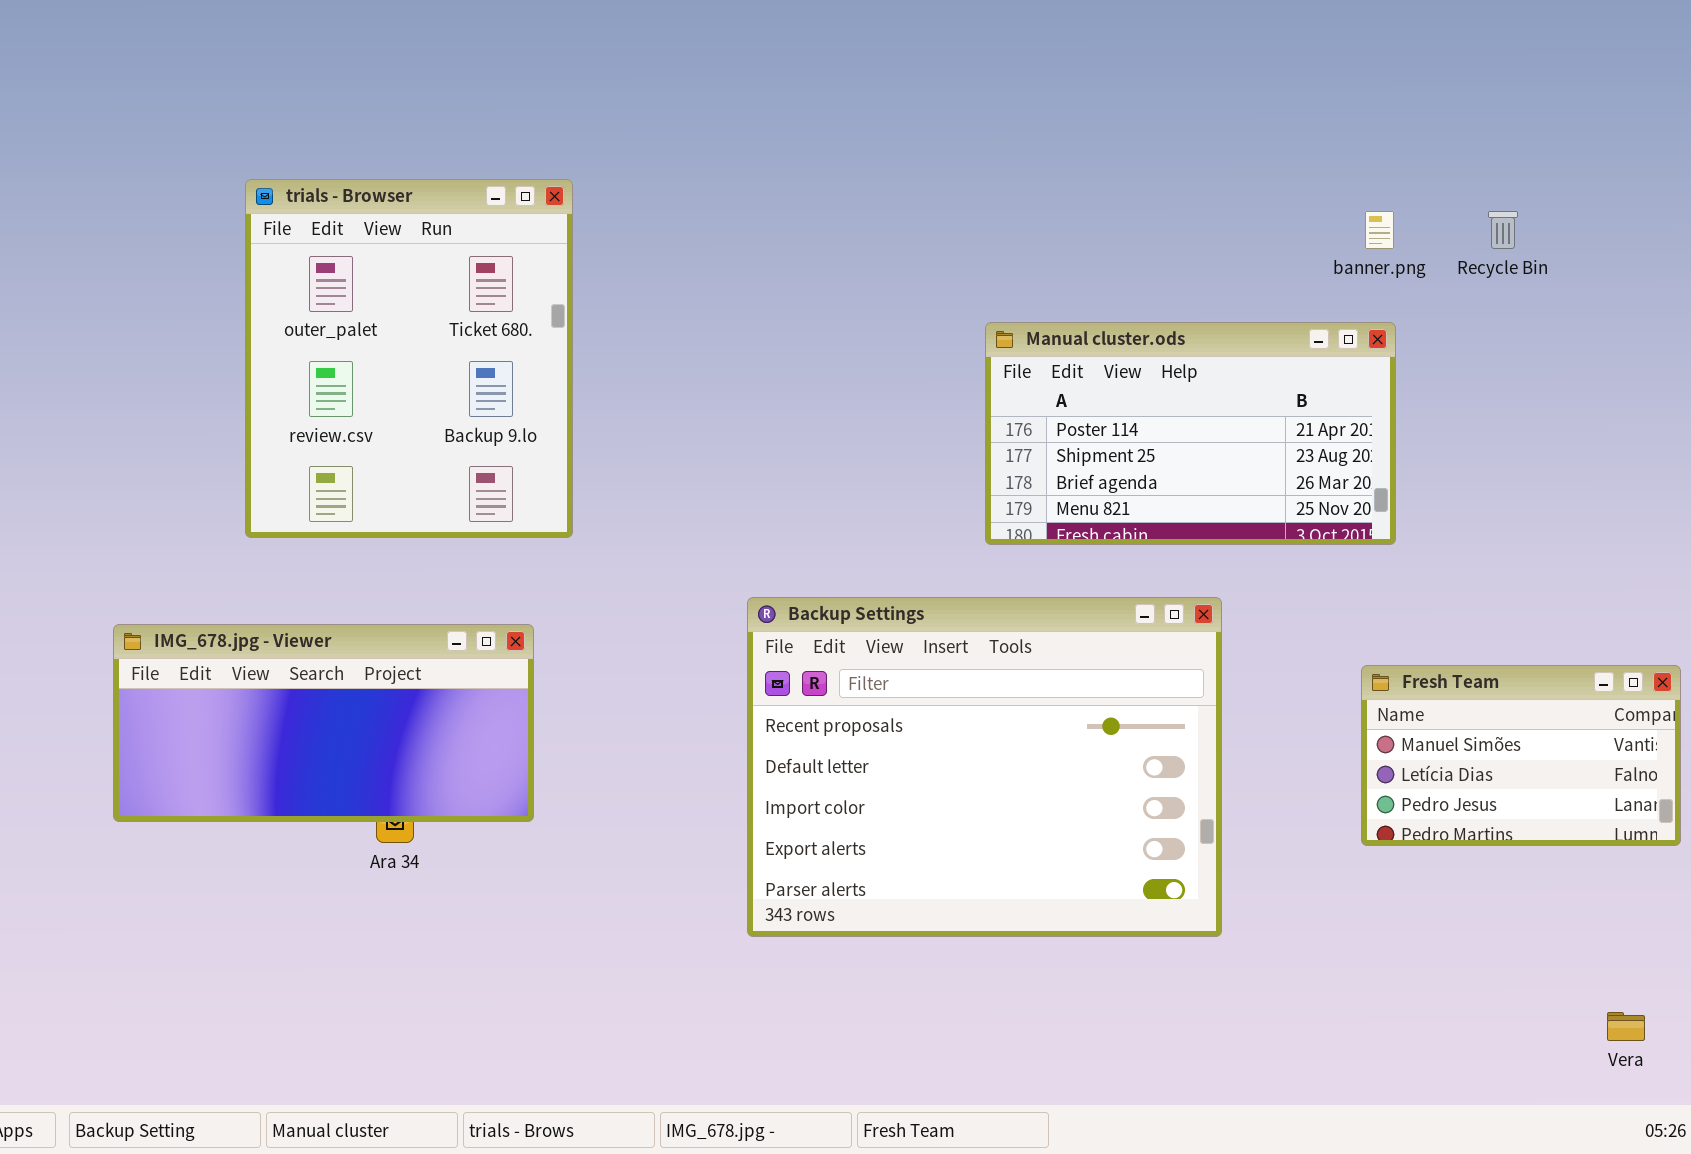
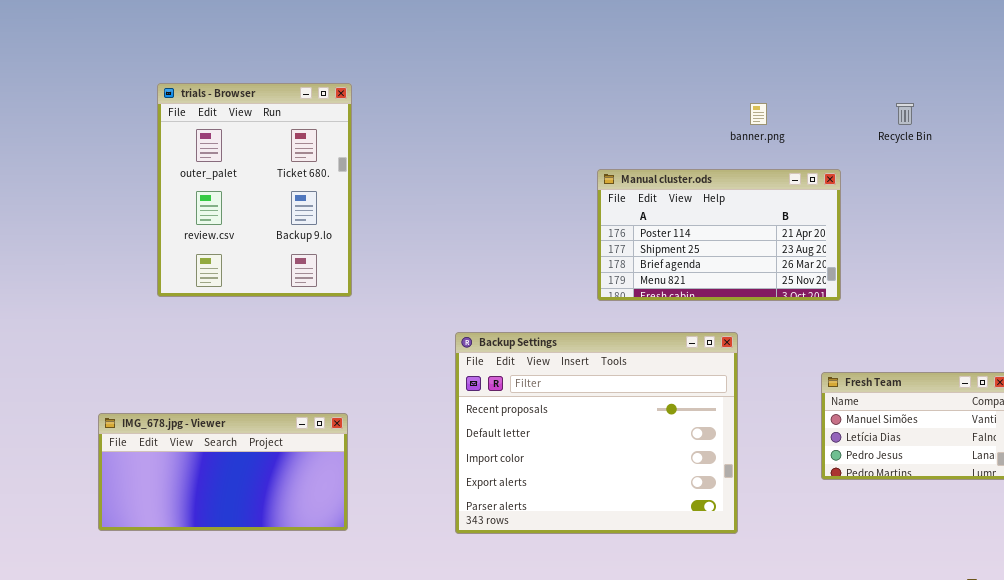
banner.png: [1365,211,1394,249] -> [750,103,767,125], moved
IMG_678.jpg - Viewer: [113,624,534,822] -> [98,413,348,531], moved

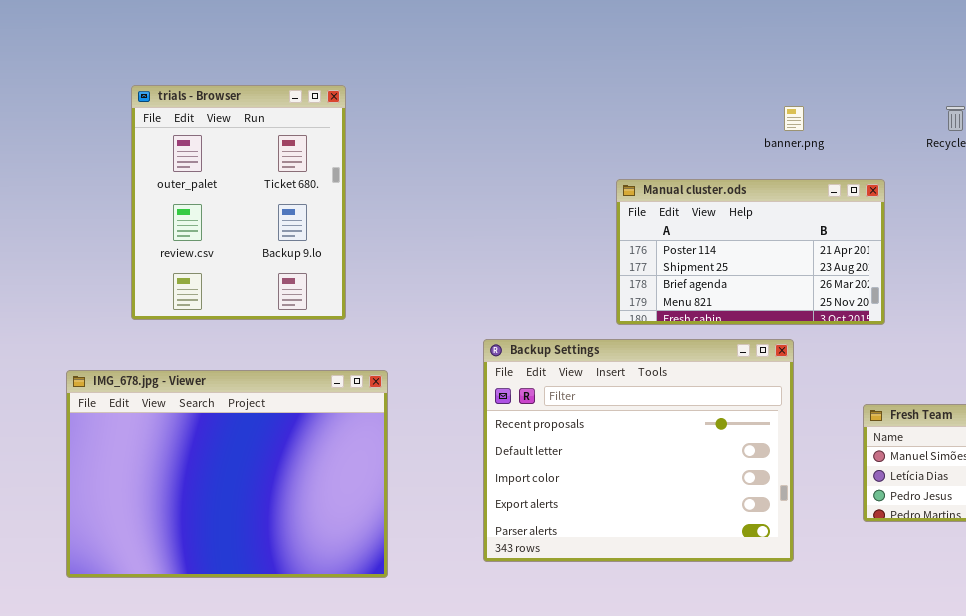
Backup Settings: [455,332,738,534] -> [483,339,794,562], moved
IMG_678.jpg - Viewer: [98,413,348,531] -> [66,370,388,578], resized

